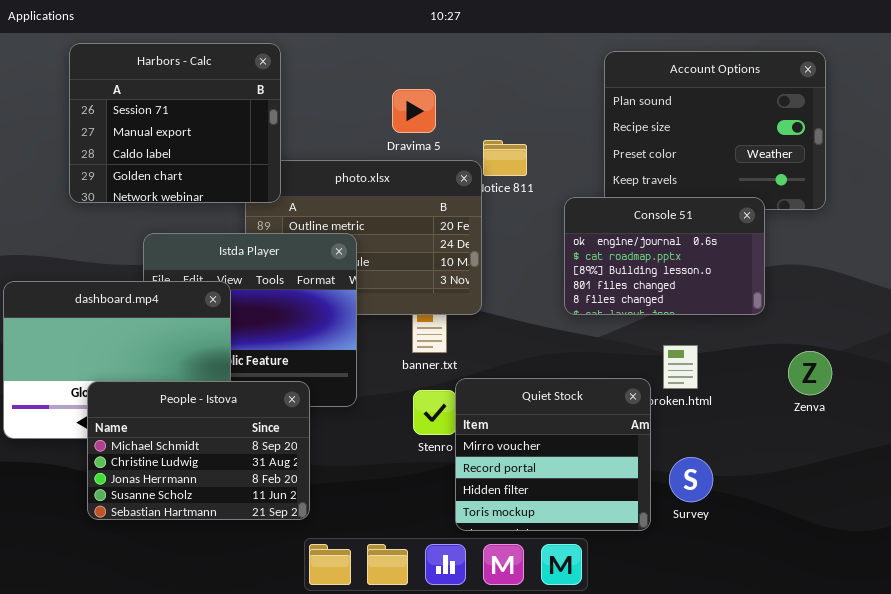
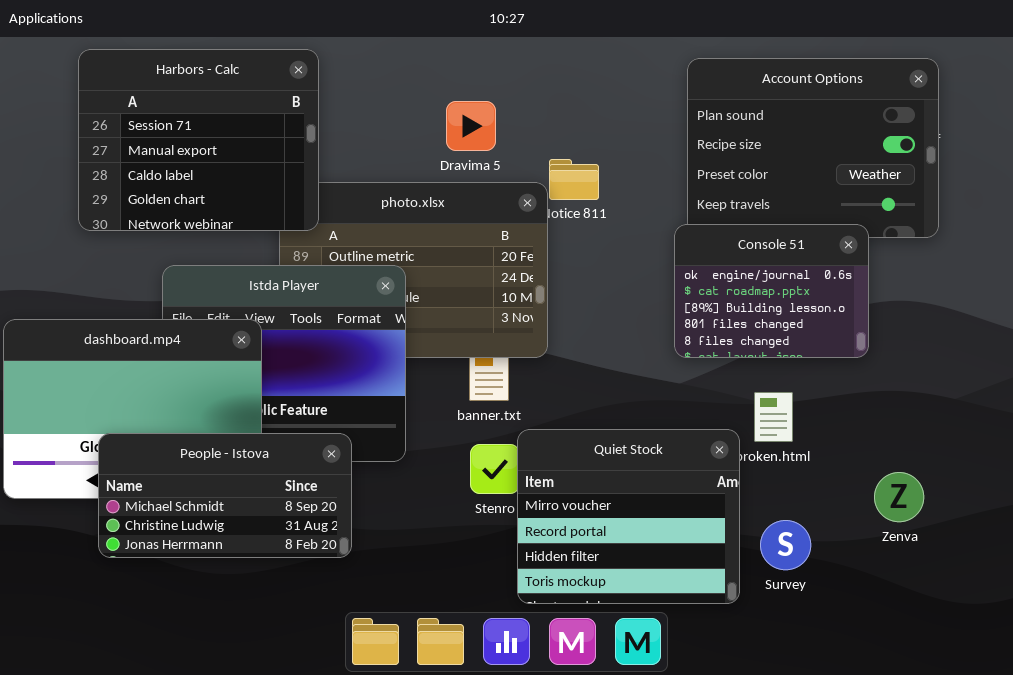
Console 51: [564,197,765,315] -> [674,224,869,358], resized
Zenva: [788,351,832,395] -> [874,472,924,522], moved
People - Istova: [87,381,310,520] -> [98,433,352,558], resized

